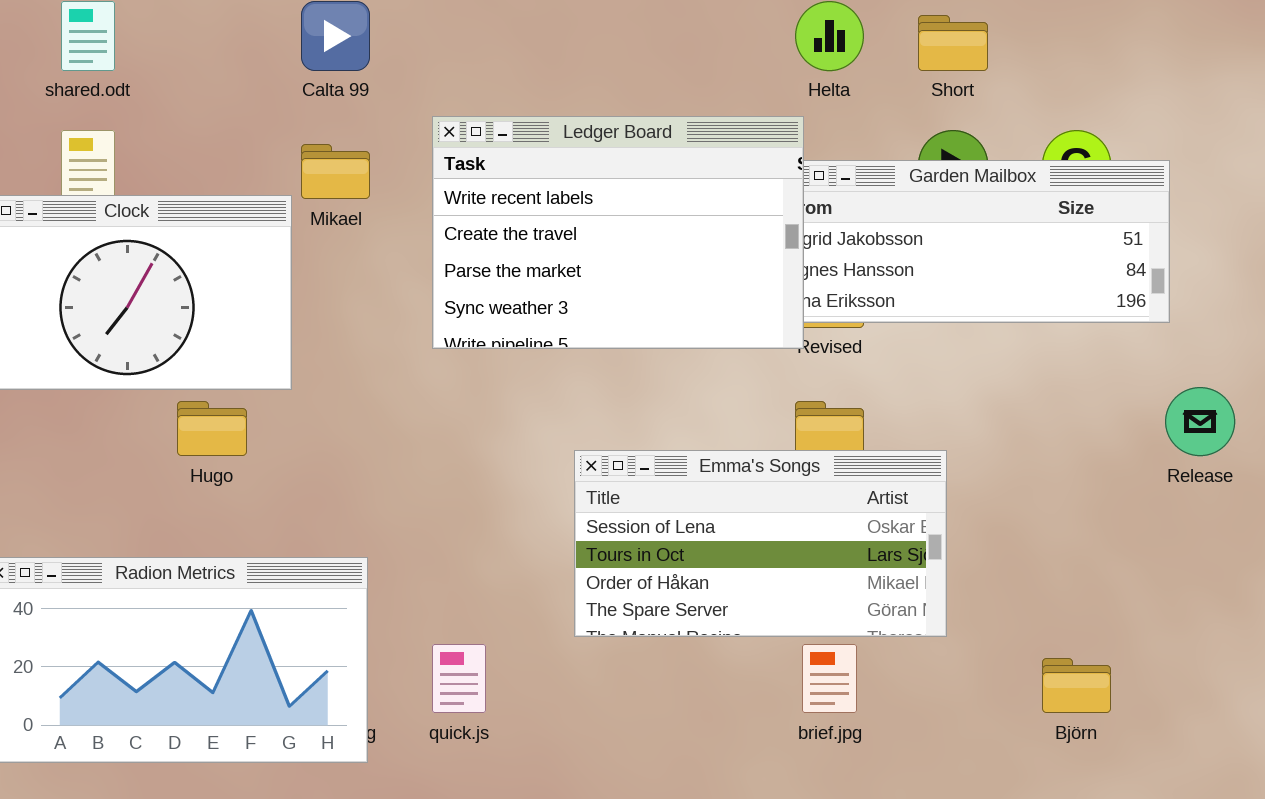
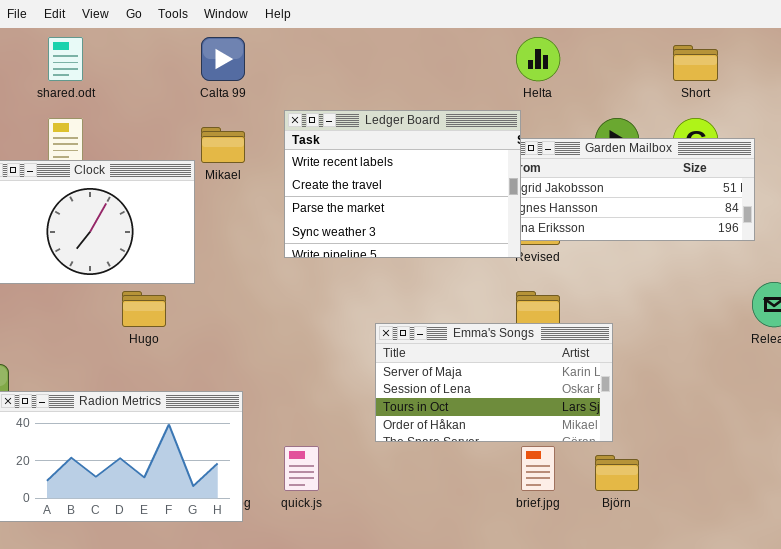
Short: [918,15,988,71] -> [673,45,718,81], moved
Emma's Songs: [574,450,947,637] -> [375,323,613,442], scrolled up 1 row
Björn: [1042,658,1111,713] -> [595,455,639,491], moved

